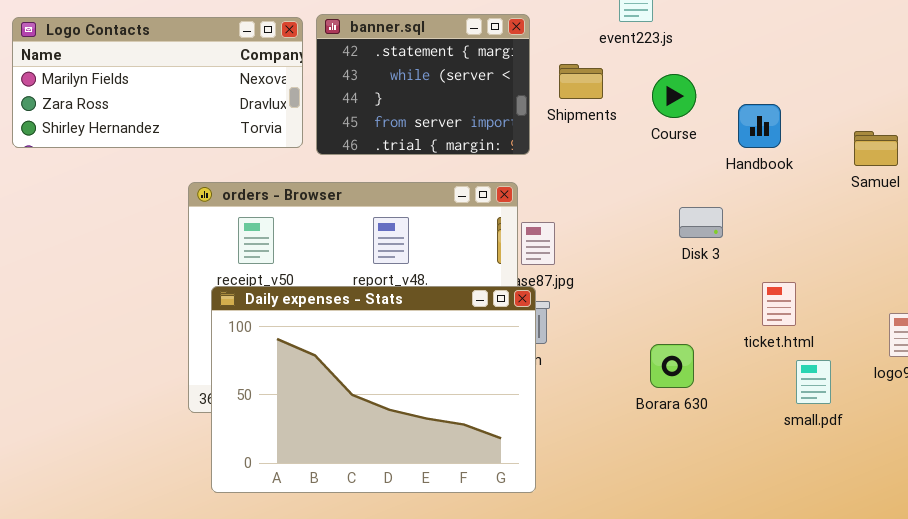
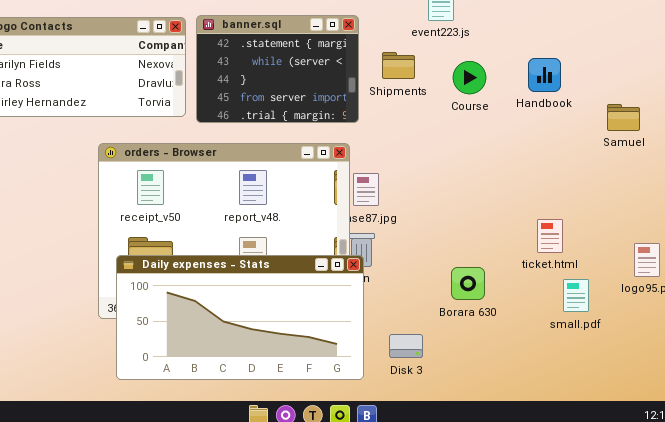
Handbook: [738,104,781,148] -> [528,58,561,92], moved
Disk 3: [679,207,723,238] -> [389,334,423,358], moved
Daily expenses - Stats: [211,286,536,493] -> [116,255,364,380], resized

